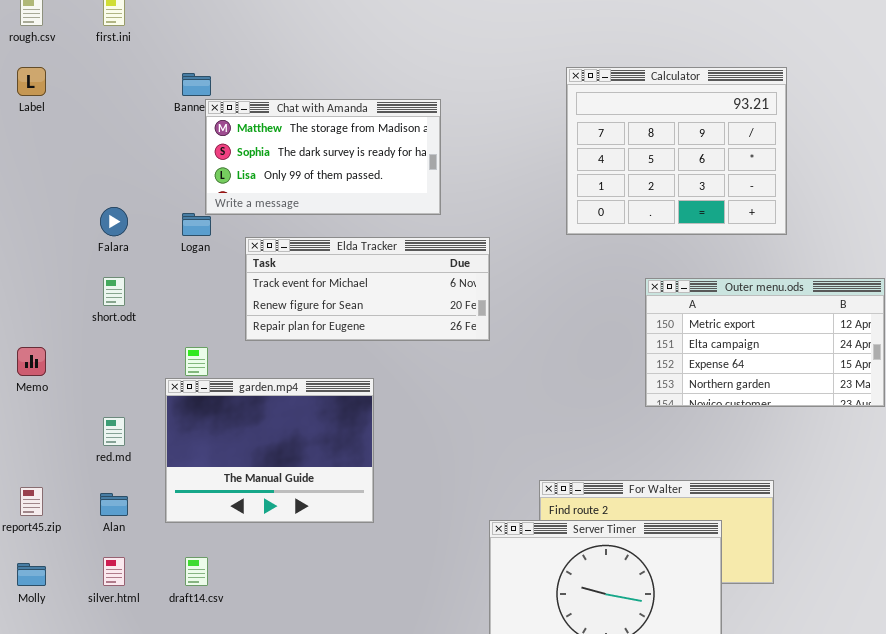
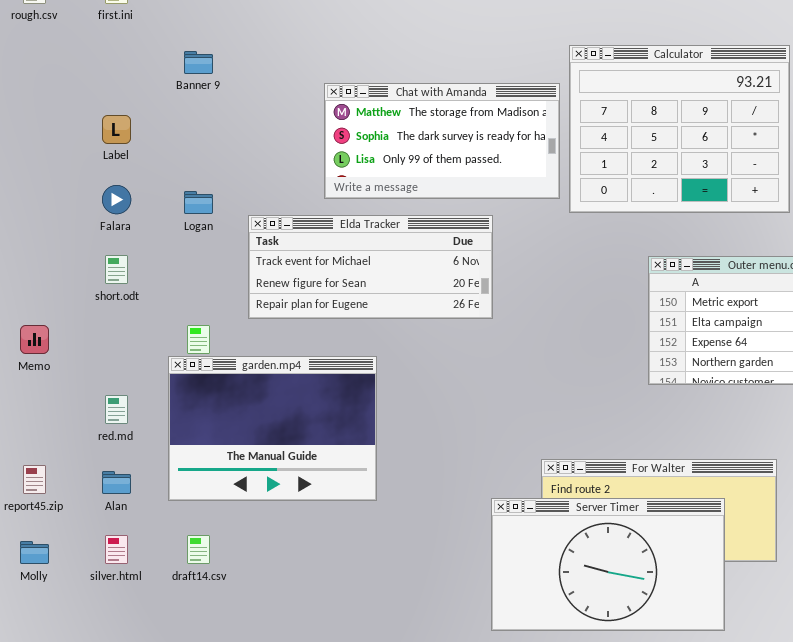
Label: [17,67,46,96] -> [102,115,131,144], moved
Chat with Amanda: [205,99,441,215] -> [324,83,560,199], moved

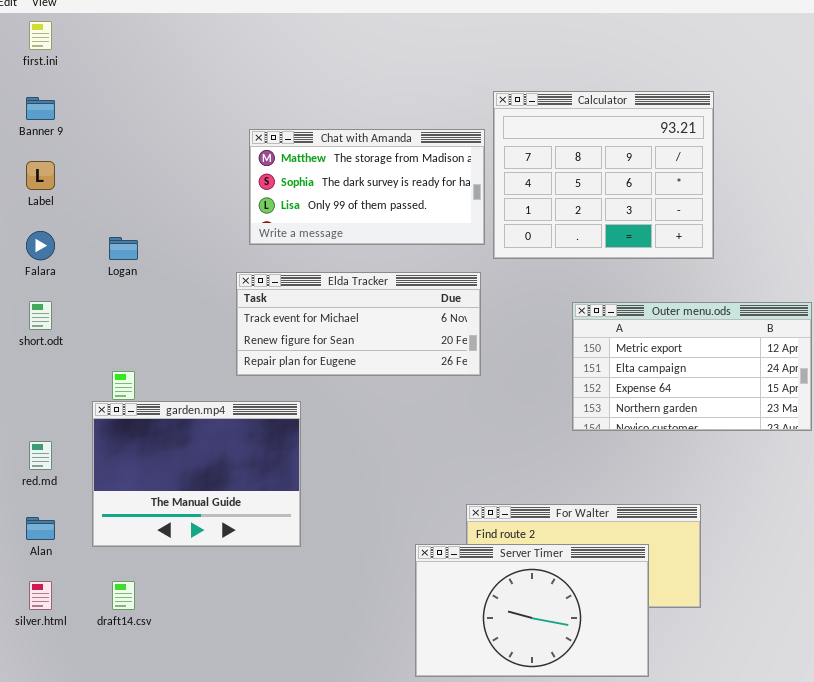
Banner 9: [184,51,213,74] -> [26,97,55,120], moved
Elda Tracker: [248,215,493,319] -> [236,272,481,376], moved

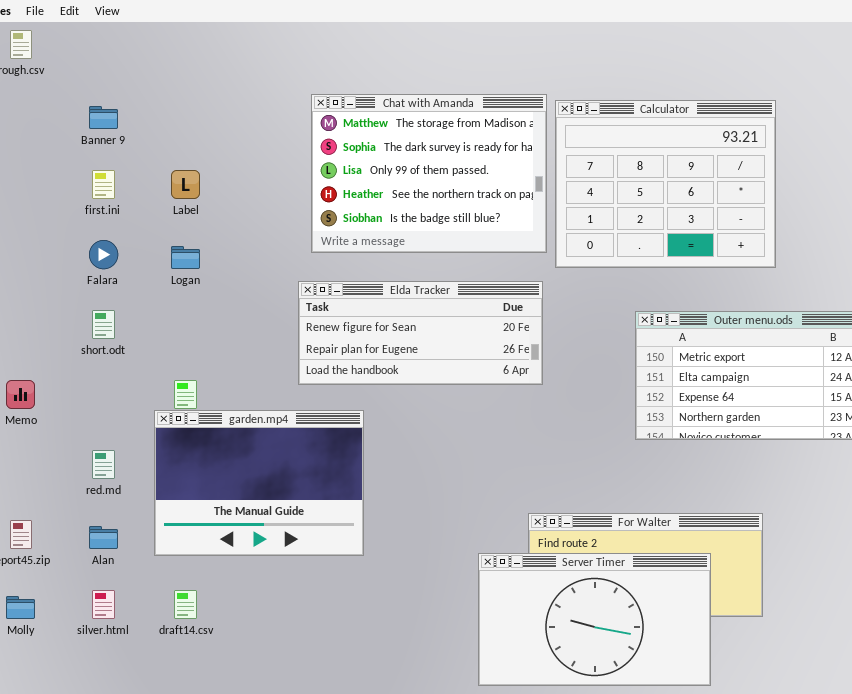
first.ini: [29,21,52,50] -> [92,170,115,199], moved
Chat with Amanda: [249,129,485,245] -> [311,94,547,253], resized
Label: [26,161,55,190] -> [171,170,200,199], moved
Elda Tracker: [236,272,481,376] -> [298,281,543,385], scrolled down 1 row

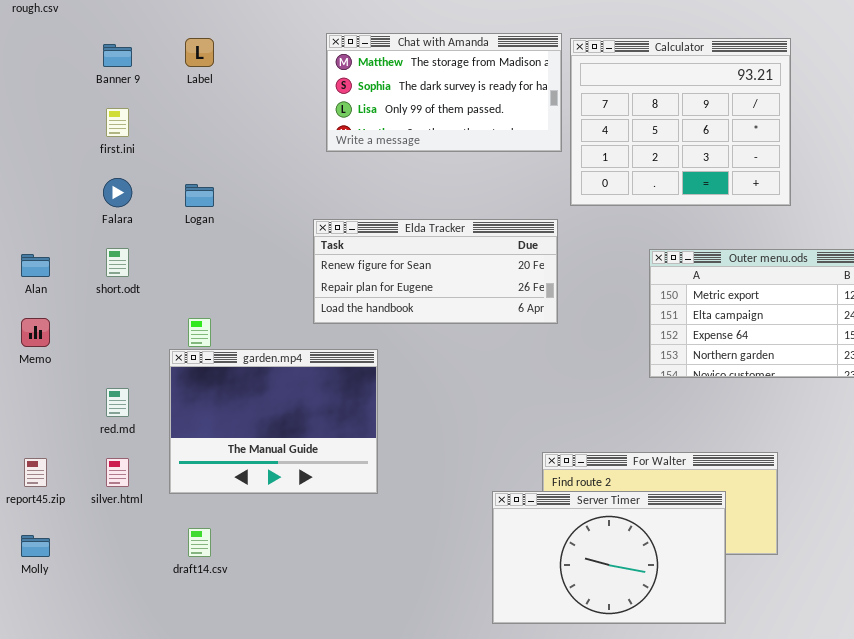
Chat with Amanda: [311,94,547,253] -> [326,33,562,152], resized
Label: [171,170,200,199] -> [185,38,214,67], moved
Alan: [89,526,118,549] -> [21,254,50,277], moved
silver.html: [92,590,115,619] -> [106,458,129,487], moved

